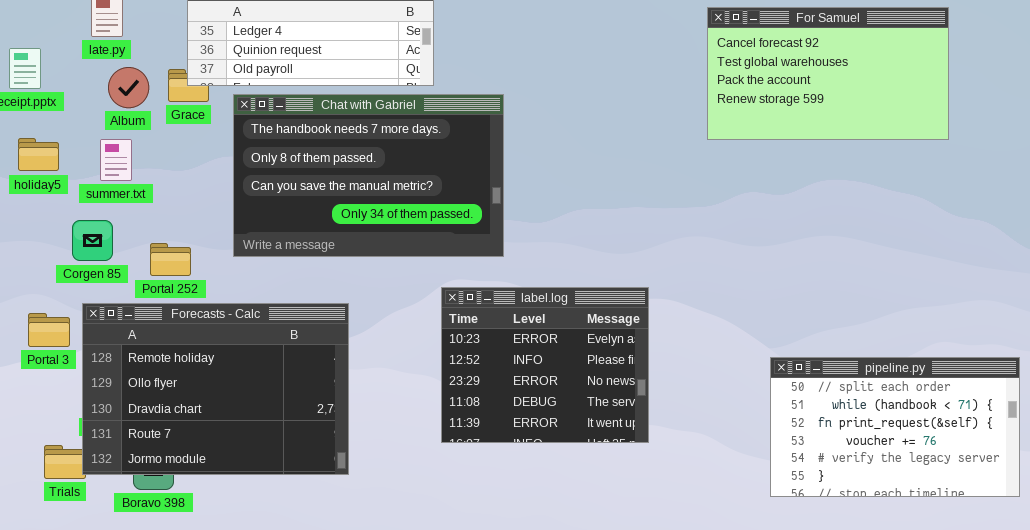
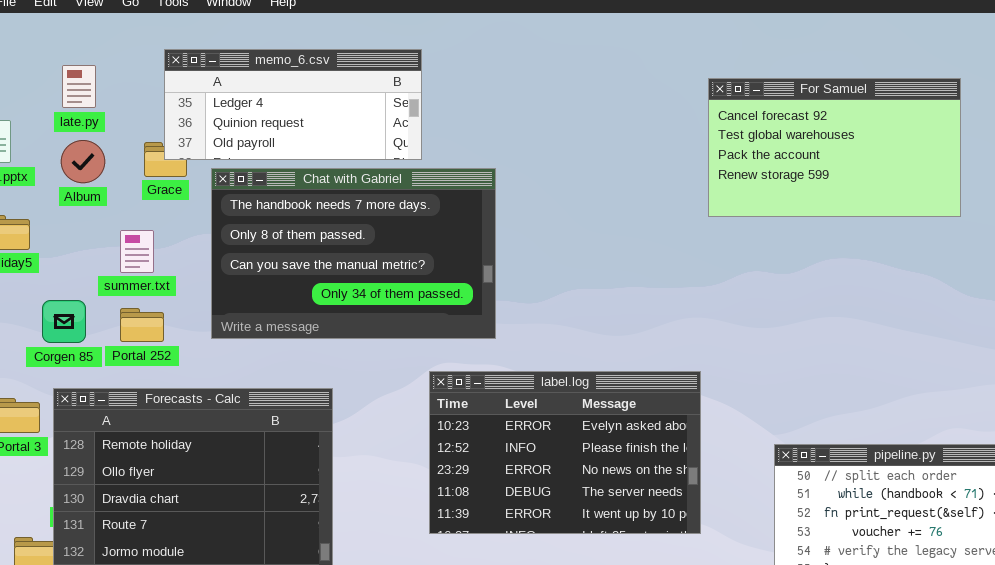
Album: [108,67,149,108] -> [61,140,105,183], moved
summer.txt: [100,139,132,181] -> [120,230,154,273], moved
Portal 252: [150,243,191,276] -> [120,308,164,342], moved
label.log: [441,287,649,443] -> [429,371,701,534], resized

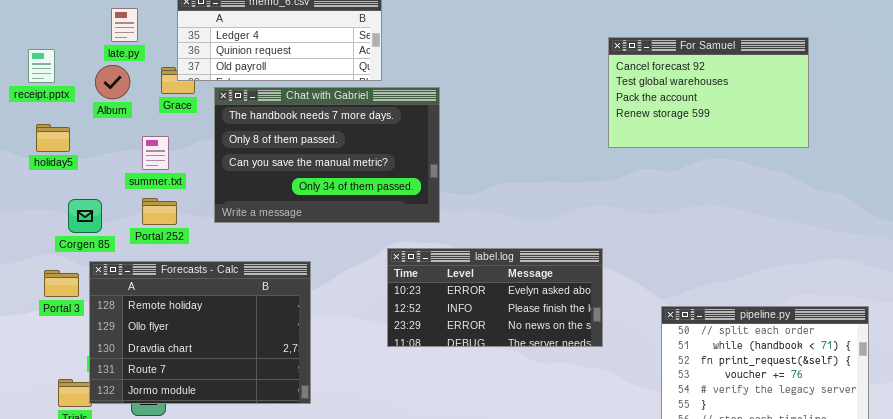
late.py: [62,65,96,108] -> [111,8,138,42], moved
For Samuel: [708,78,961,217] -> [608,37,809,148], moved
Corgen 85: [42,300,86,343] -> [68,199,102,233], moved
label.log: [429,371,701,534] -> [387,248,603,347], resized

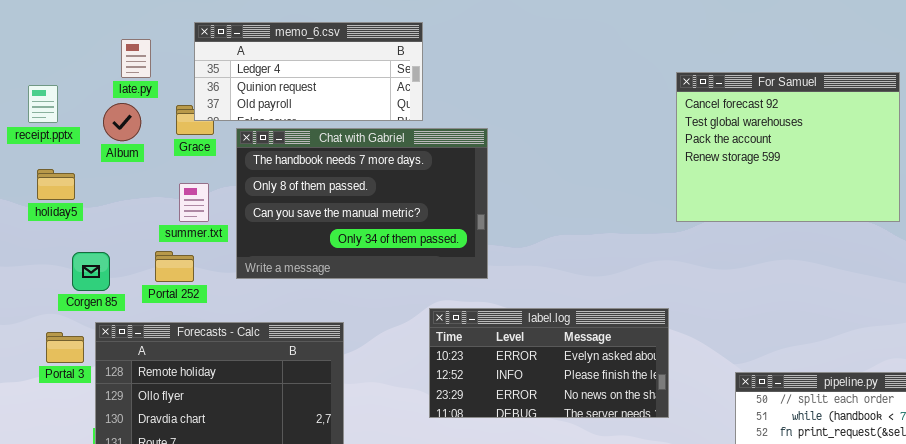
For Samuel: [608,37,809,148] -> [676,72,900,222], resized
summer.txt: [142,136,169,170] -> [179,183,209,222], moved

